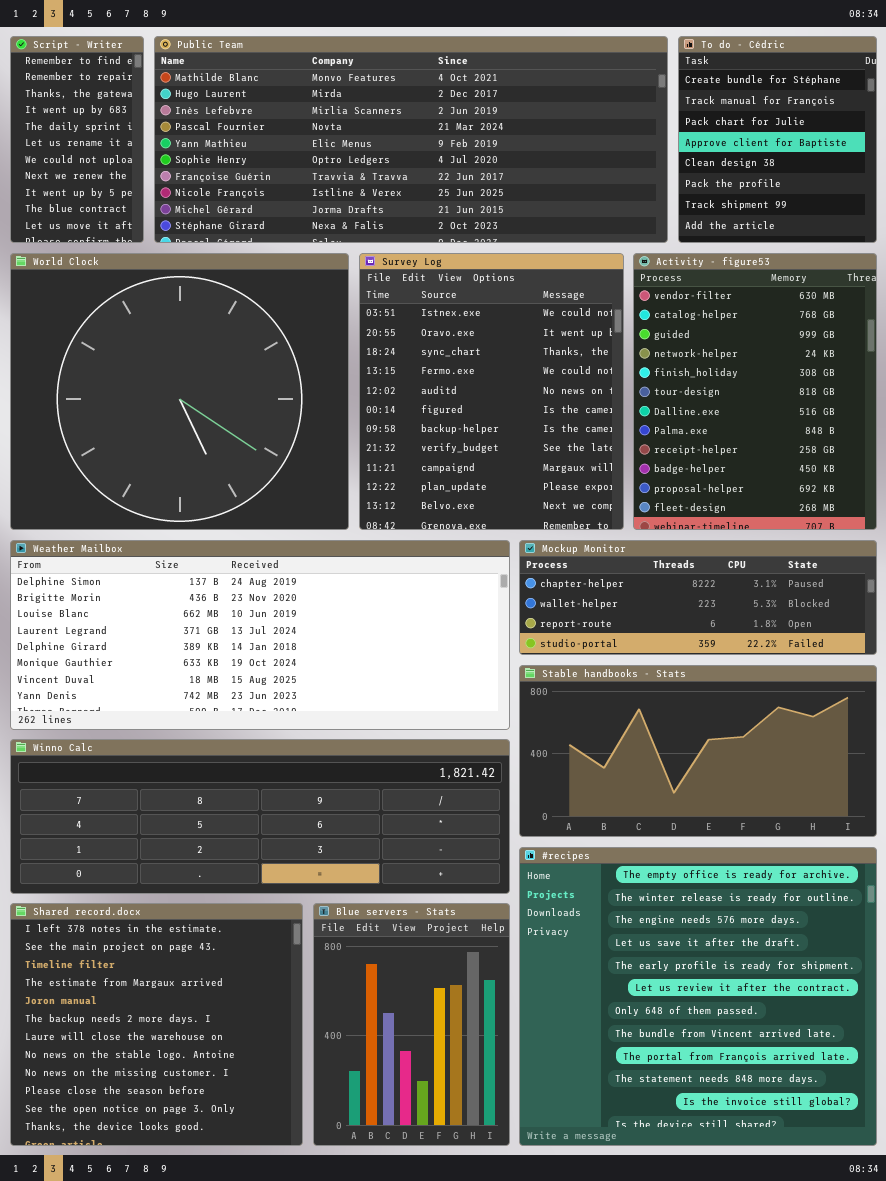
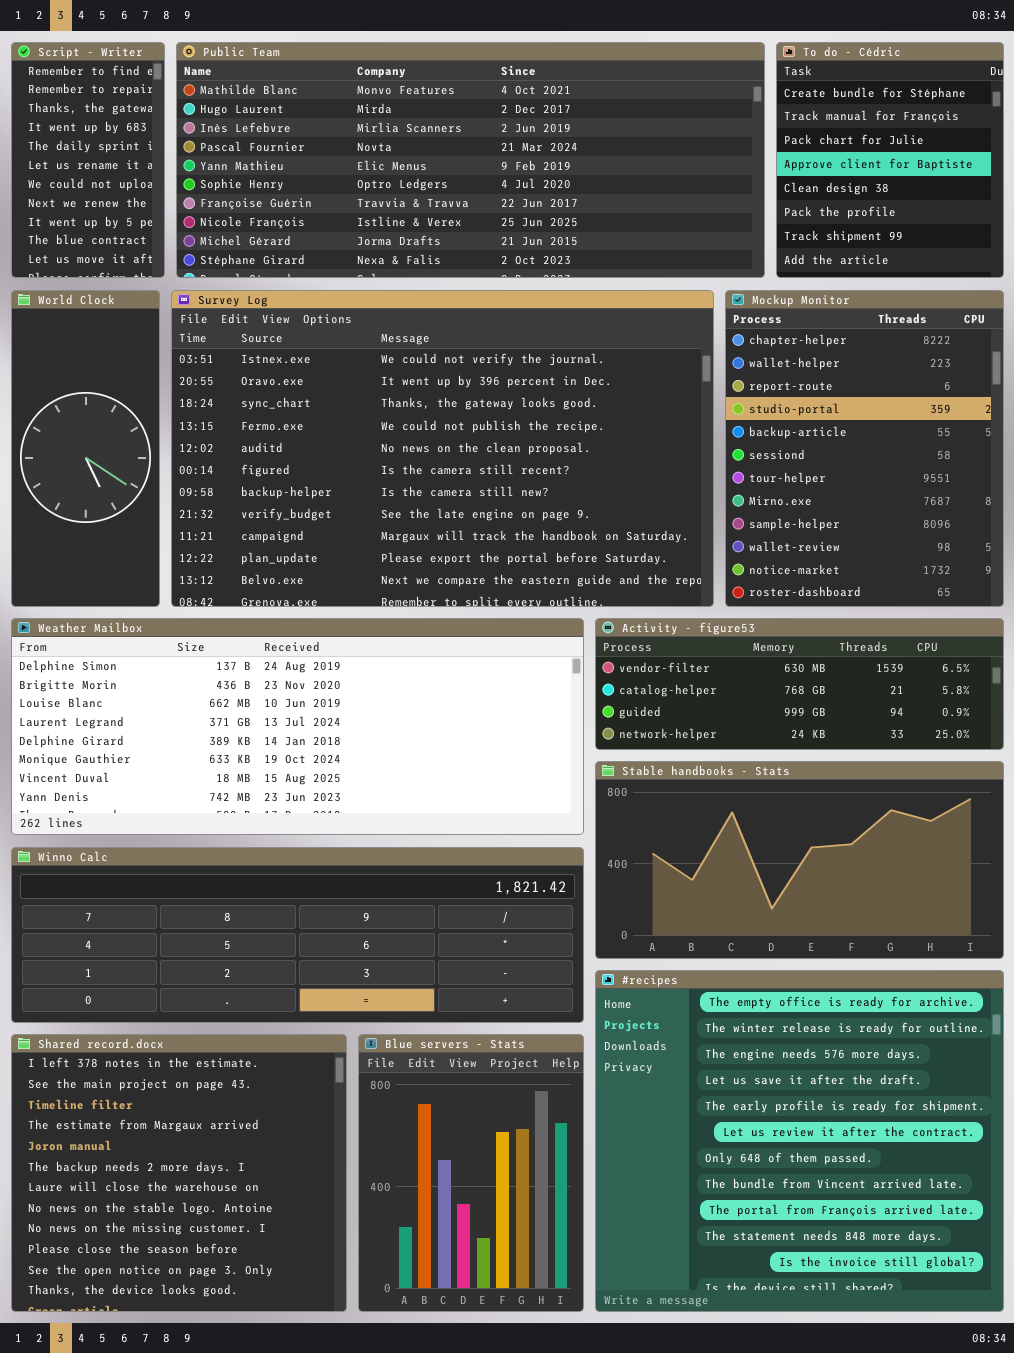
World Clock: [10,253,349,530] -> [11,290,160,607], resized
Survey Log: [359,253,624,530] -> [171,290,714,607], resized
Activity - figure53: [633,253,877,530] -> [595,618,1004,750], moved, resized
Mockup Monitor: [519,540,877,655] -> [725,290,1004,607], moved, resized

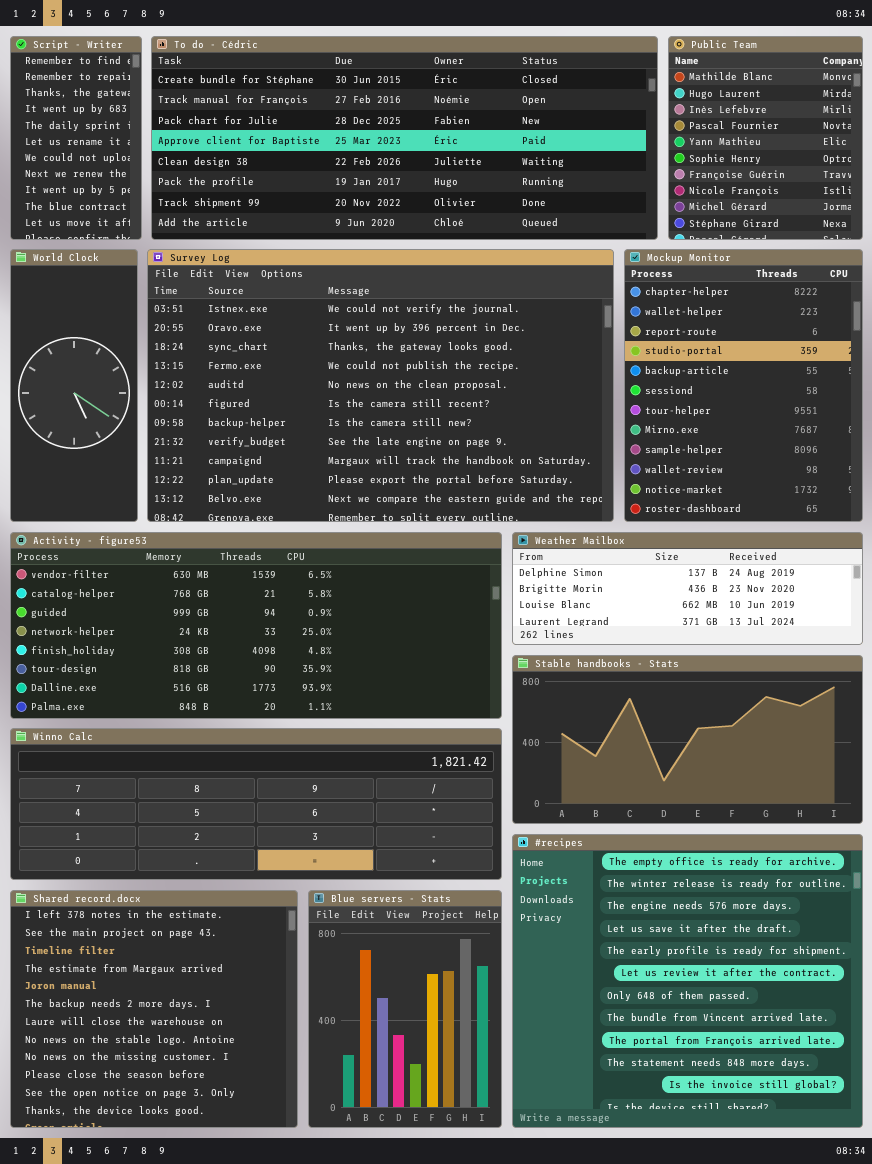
Public Team: [176,42,765,278] -> [668,36,863,240], moved, resized
To do - Cédric: [776,42,1004,278] -> [151,36,658,240], moved, resized
Weather Mailbox: [11,618,584,835] -> [512,532,863,645], moved, resized
Activity - figure53: [595,618,1004,750] -> [10,532,502,719], moved, resized

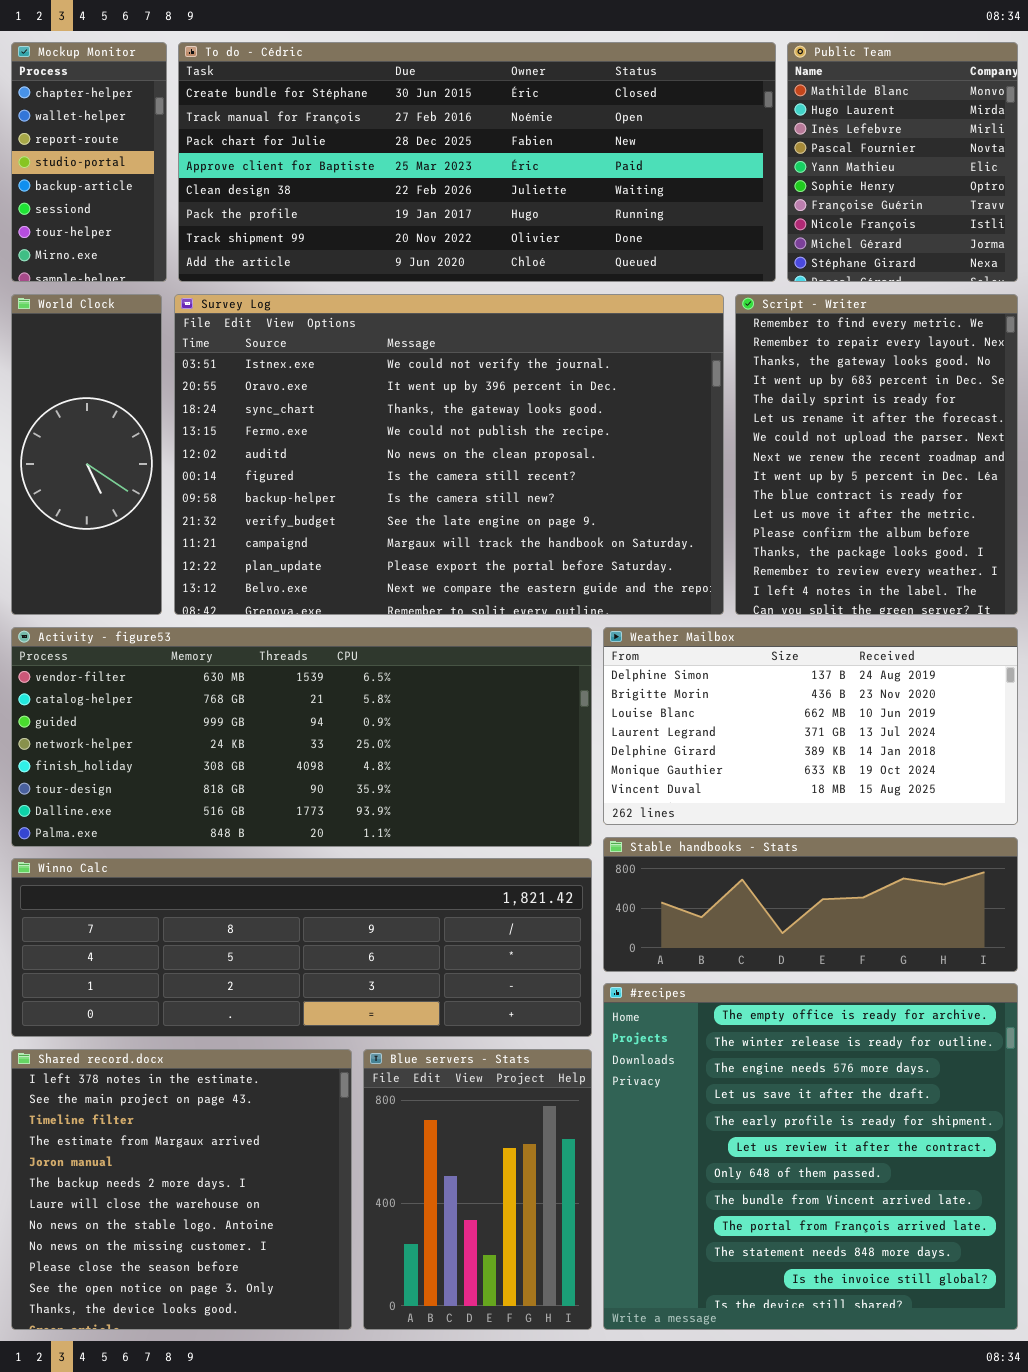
Script - Writer: [10,36,142,240] -> [735,294,1018,615], moved, resized
Mockup Monitor: [624,249,863,522] -> [11,42,167,282], moved, resized
Weather Mailbox: [512,532,863,645] -> [603,627,1018,825], resized
Stable handbooks - Stats: [512,655,863,824] -> [603,837,1018,972], resized

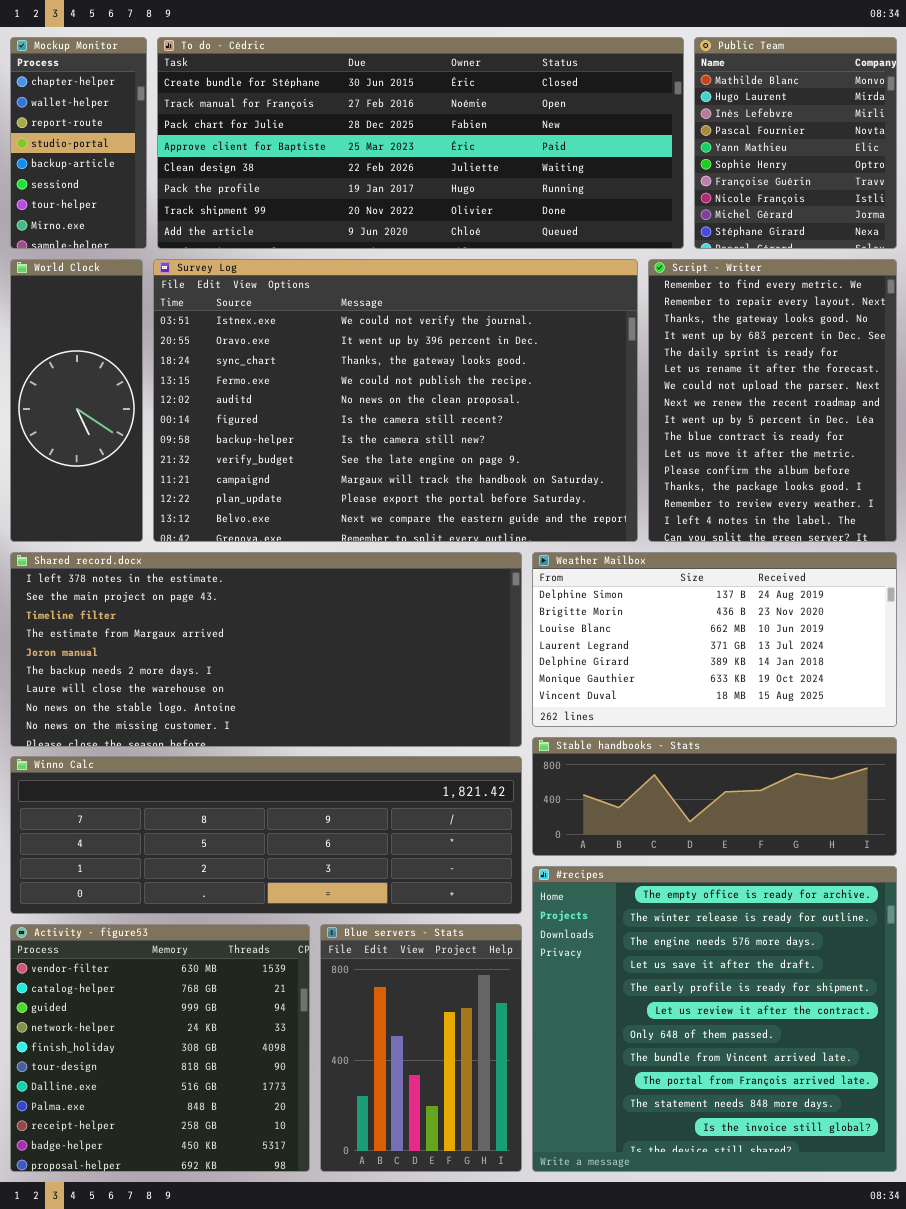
Activity - figure53: [11,627,592,847] -> [10,924,310,1172], moved, resized
Shared record.docx: [11,1049,352,1330] -> [10,552,522,747], moved, resized

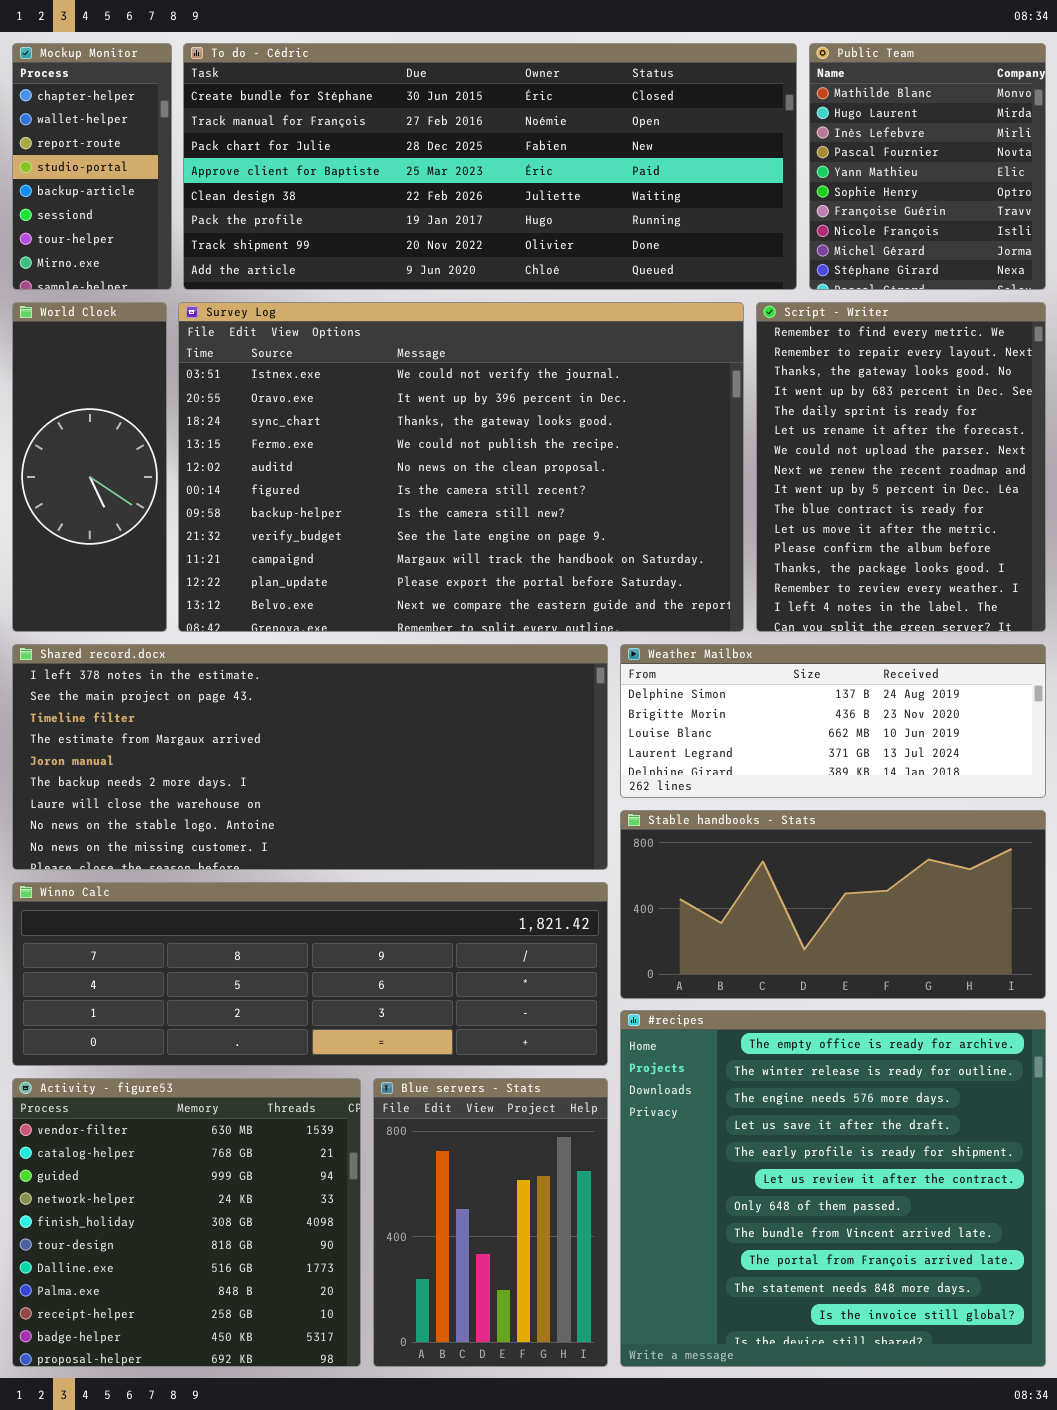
Weather Mailbox: [532,552,897,727] -> [620,644,1046,798], resized
Stable handbooks - Stats: [532,737,897,856] -> [620,810,1046,999], resized

